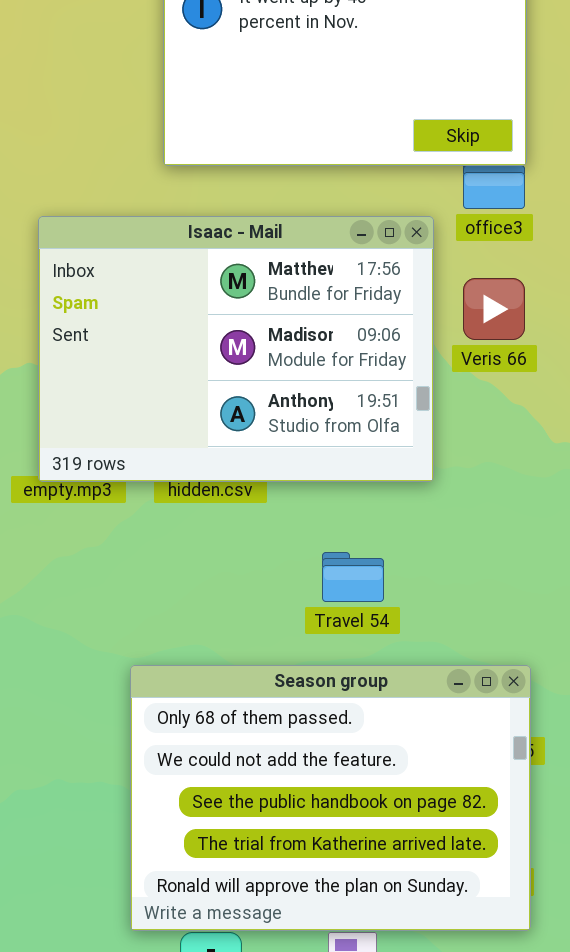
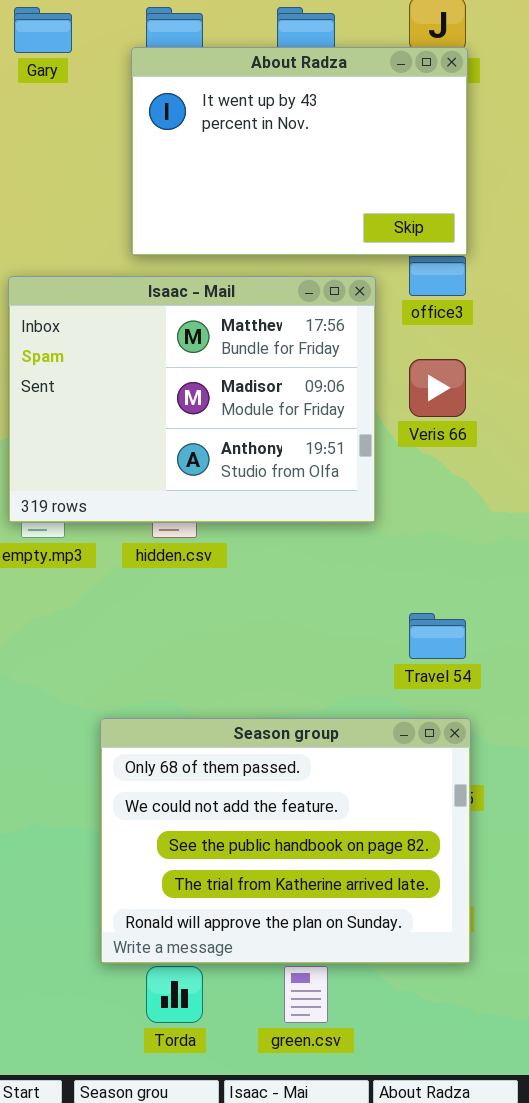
Isaac - Mail: [38,216,434,482] -> [8,276,376,523], moved
Travel 54: [322,552,384,602] -> [409,613,466,659], moved

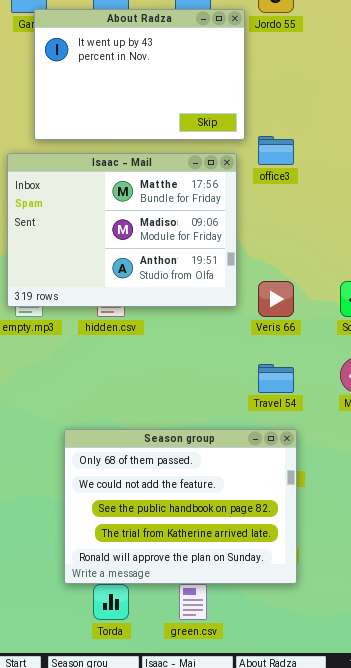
About Radza: [131,47,468,256] -> [34,9,245,140], moved
Veris 66: [409,359,466,417] -> [258,281,294,317], moved

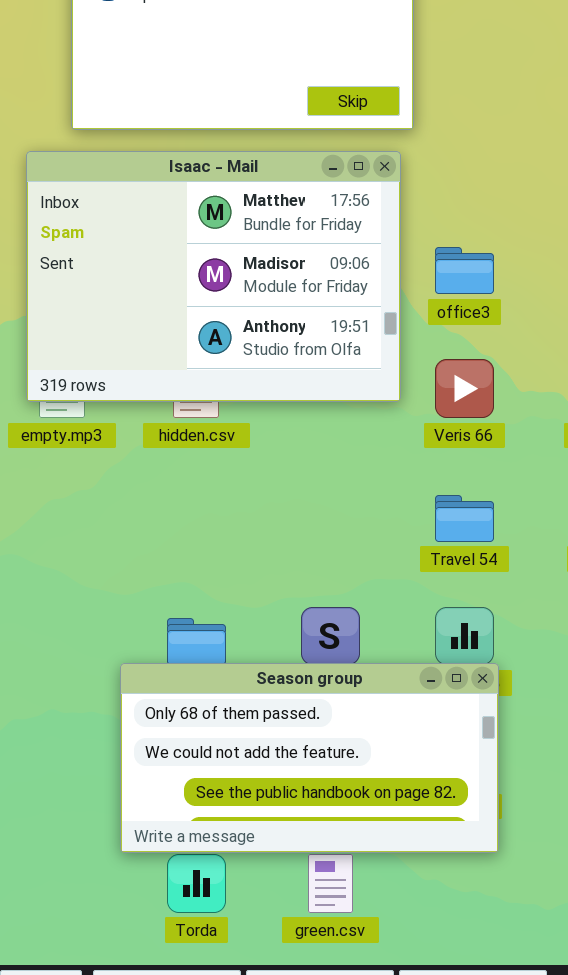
office3: [258,136,294,165] -> [435,247,494,294], moved
Season group: [64,429,297,584] -> [120,663,499,853], resized

